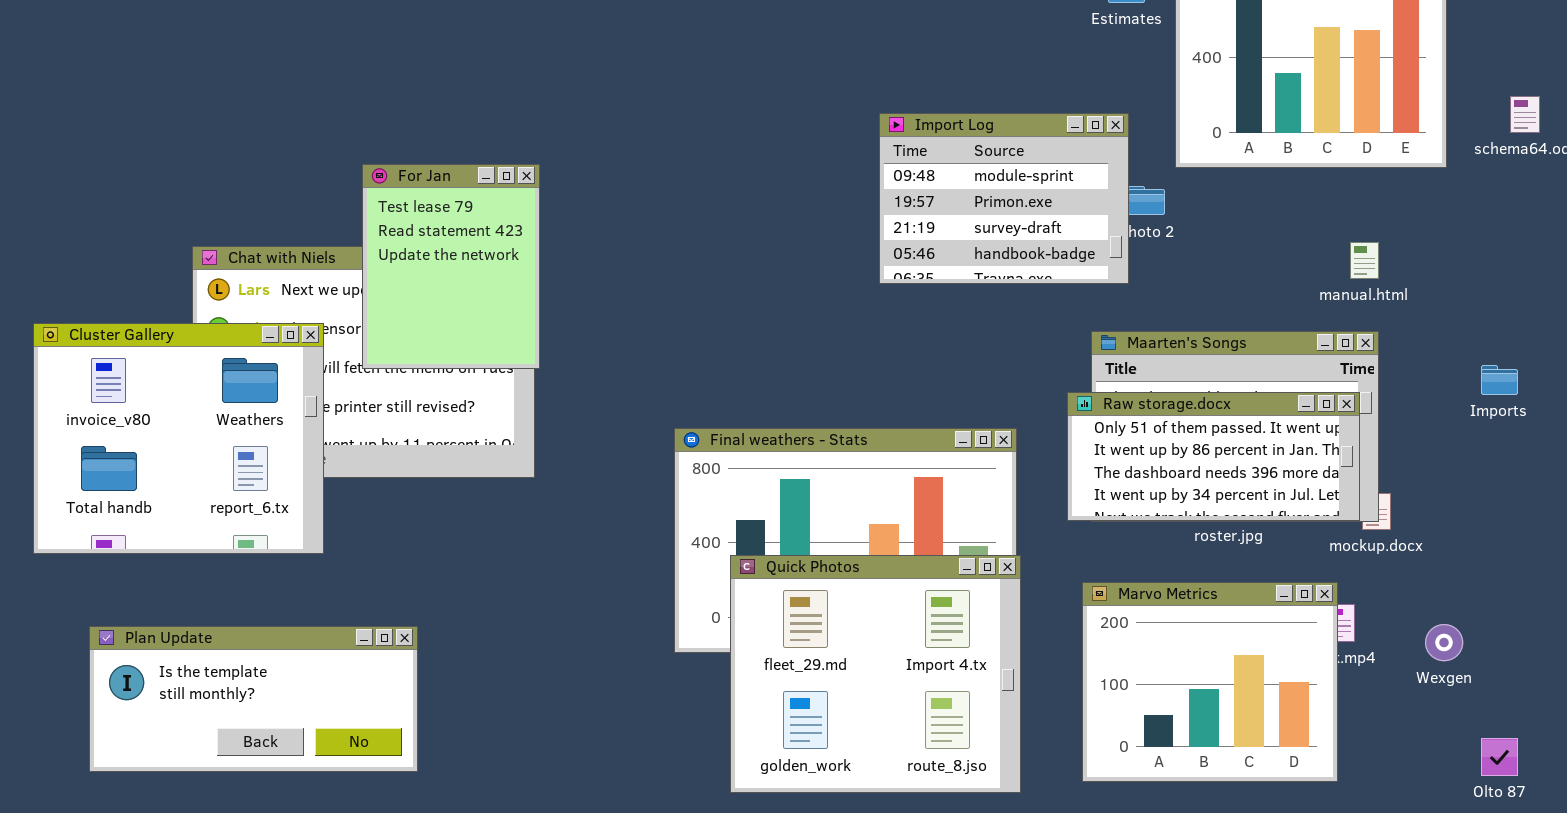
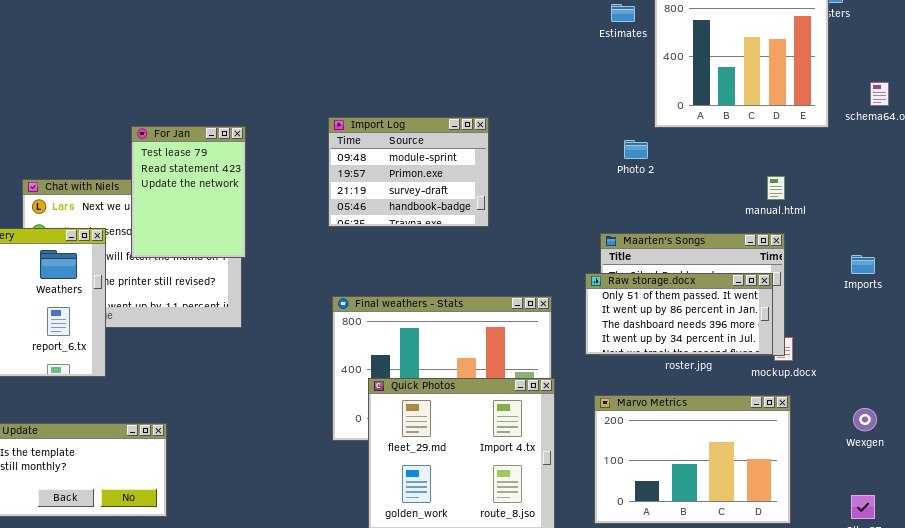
Import Log: [879,113,1129,284] -> [328,117,489,227], moved
Marvo Metrics: [1082,582,1338,782] -> [594,395,791,524], resized
Wexgen: [1425,624,1463,661] -> [853,408,877,431], moved

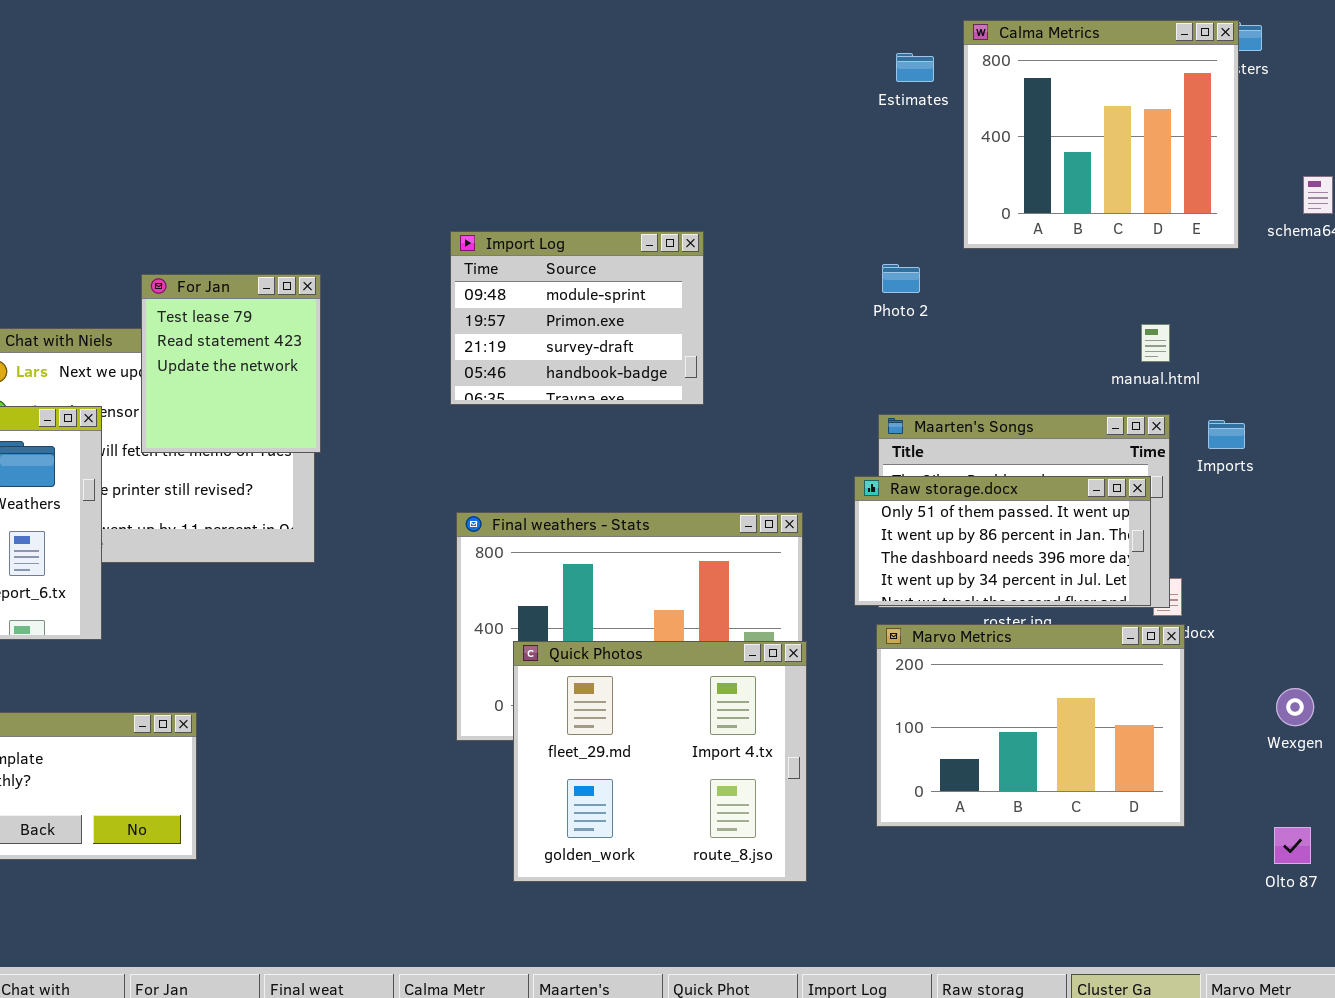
For Jan: [131,126,246,258] -> [141,274,321,453], resized
Photo 2: [624,140,648,159] -> [882,264,920,293], moved
Imports: [851,255,875,274] -> [1208,420,1245,449], moved
Marvo Metrics: [594,395,791,524] -> [876,624,1185,827], moved

